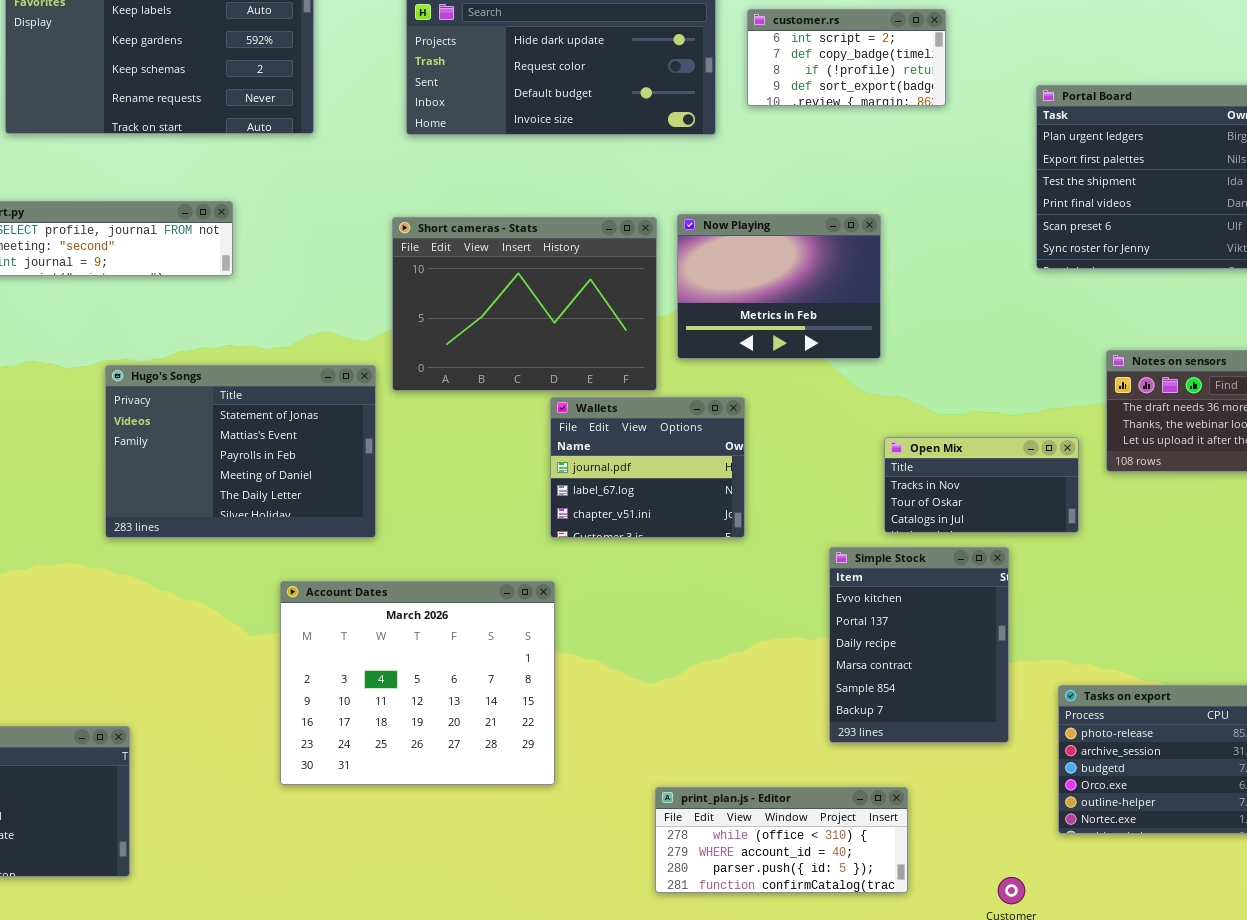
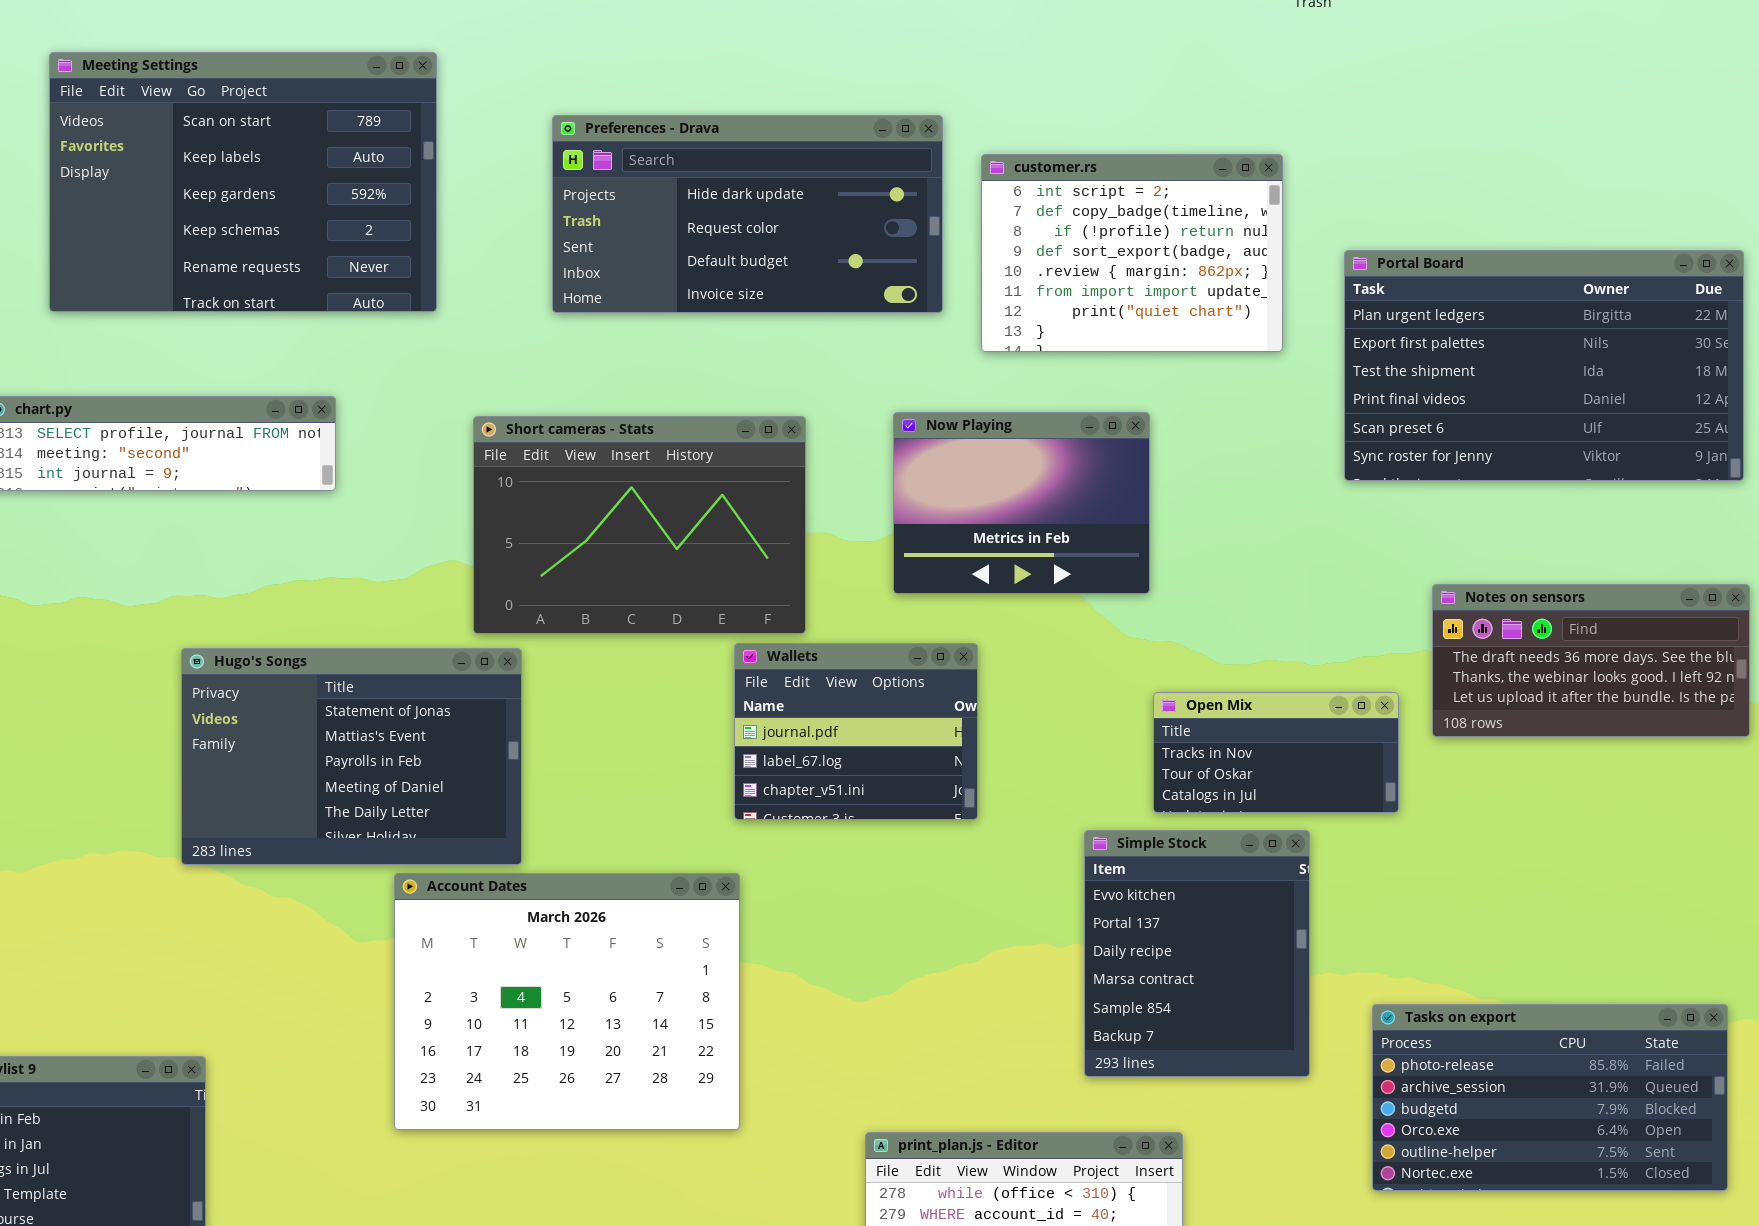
customer.rs: [747,9,946,106] -> [981,154,1283,352], resized
Short cameras - Stats: [392,217,657,391] -> [473,416,806,634], moved
Hugo's Songs: [105,365,376,538] -> [181,648,522,865], moved

